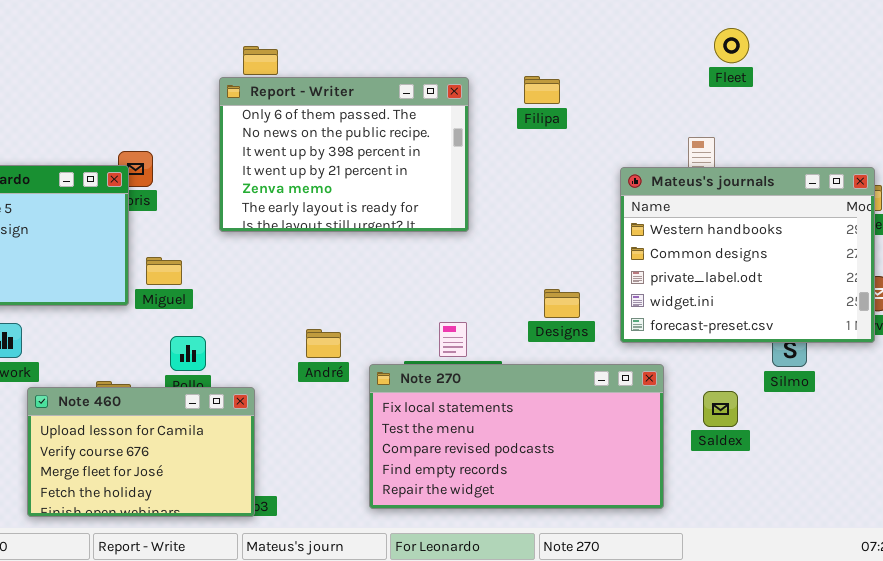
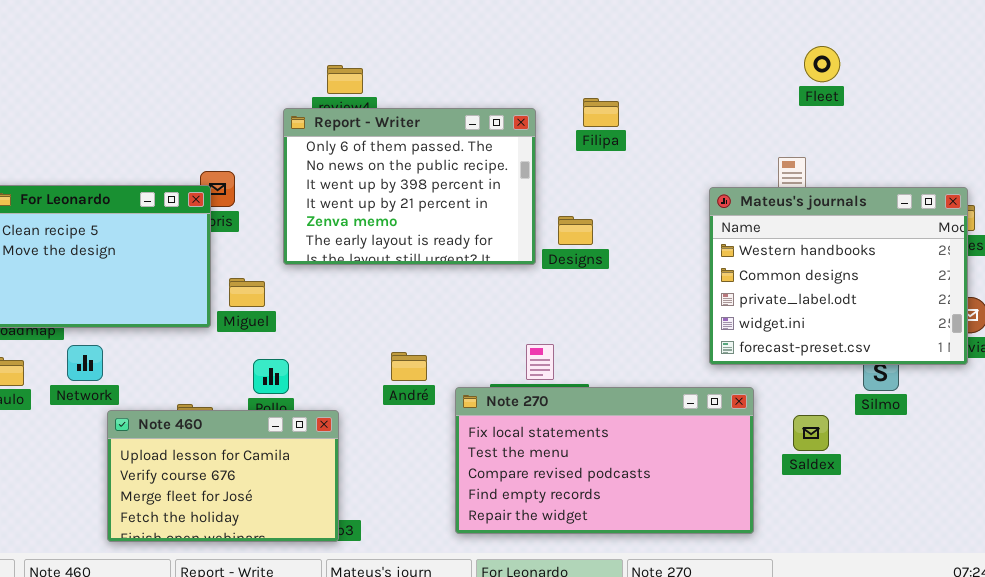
Filipa: [524,76,560,104] -> [583,98,619,127], moved
Report - Writer: [219,77,469,232] -> [283,108,536,265], moved
Designs: [544,289,580,318] -> [558,216,593,245], moved

